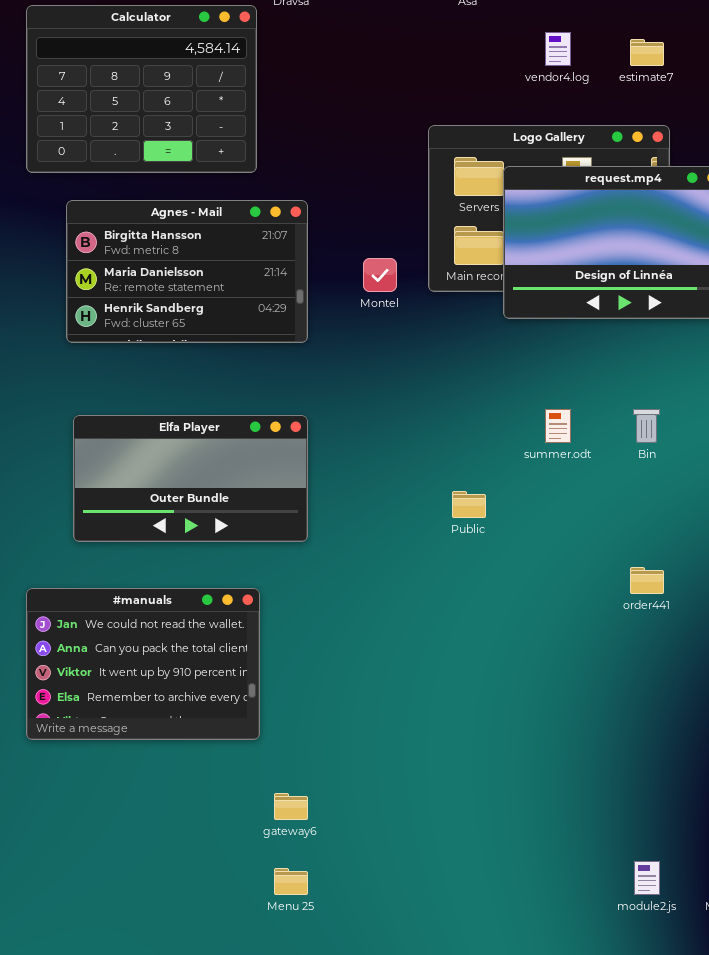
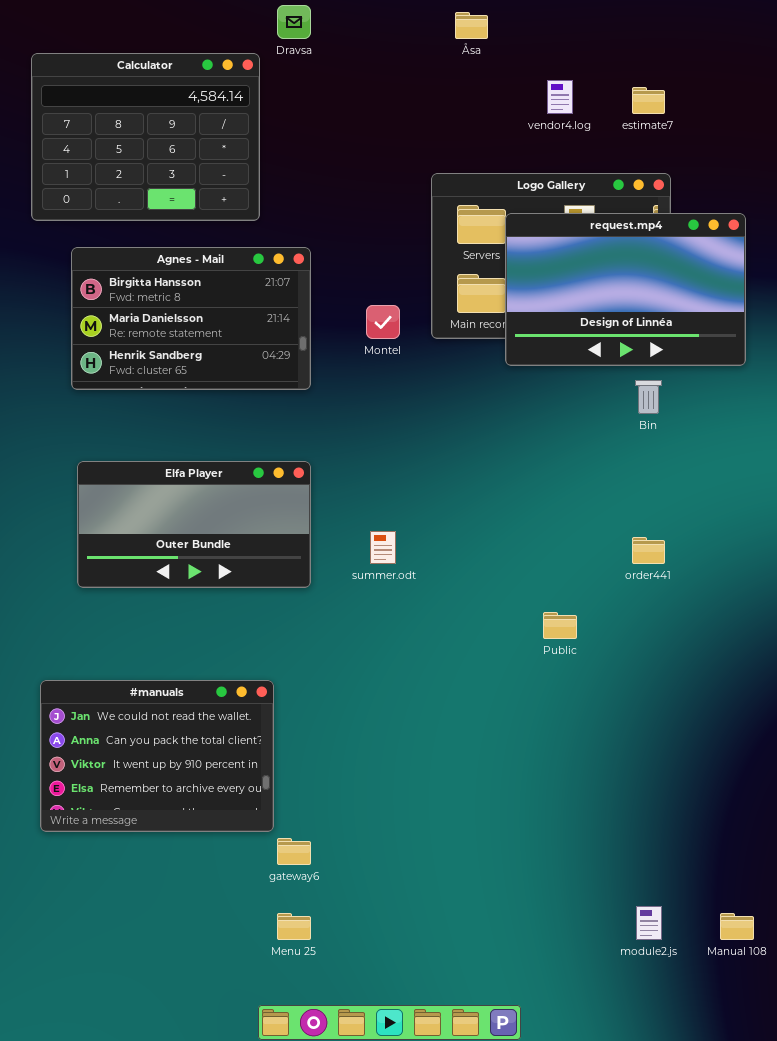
summer.odt: [545,409,571,443] -> [370,531,396,564], moved
Bin: [633,409,660,443] -> [635,380,662,414], moved
Public: [452,491,486,518] -> [543,612,577,639], moved
order441: [630,567,664,594] -> [632,537,665,564], moved
#manuals: [26,588,260,740] -> [40,680,274,832], moved

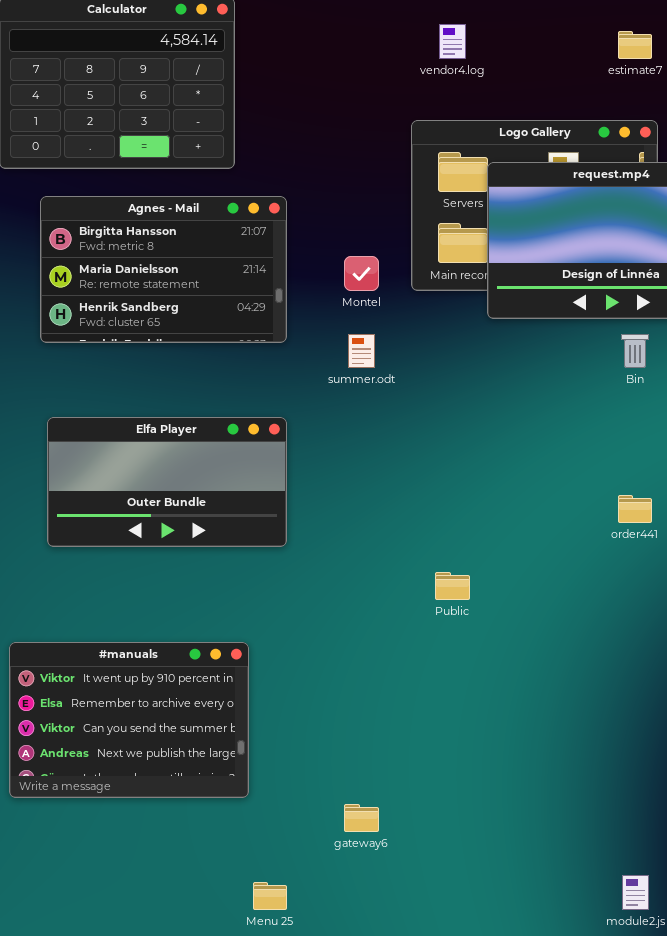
vendor4.log: [547,80,573,114] -> [439,24,466,59], moved
summer.odt: [370,531,396,564] -> [348,334,375,368], moved
Public: [543,612,577,639] -> [435,572,470,600], moved
#manuals: [40,680,274,832] -> [9,642,249,798], scrolled down 2 rows
gateway6: [277,838,311,865] -> [344,804,379,832], moved

